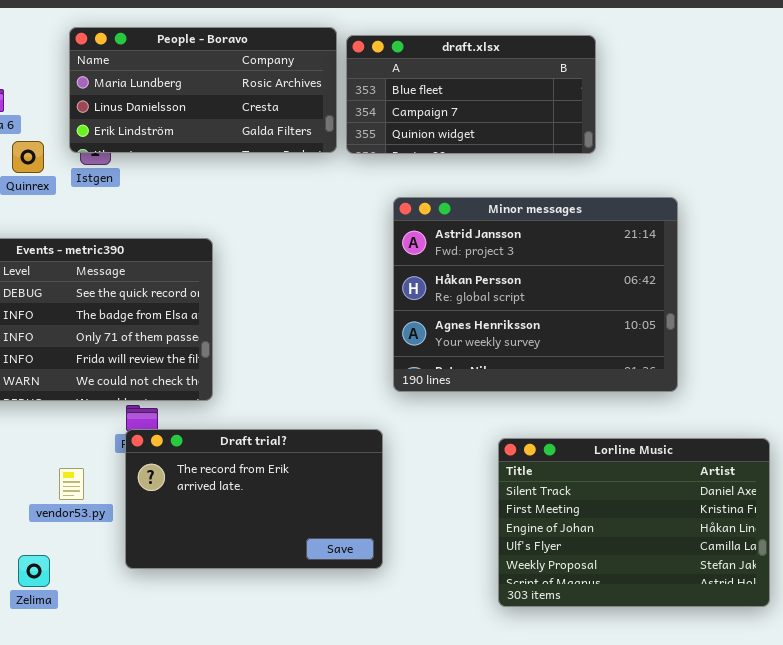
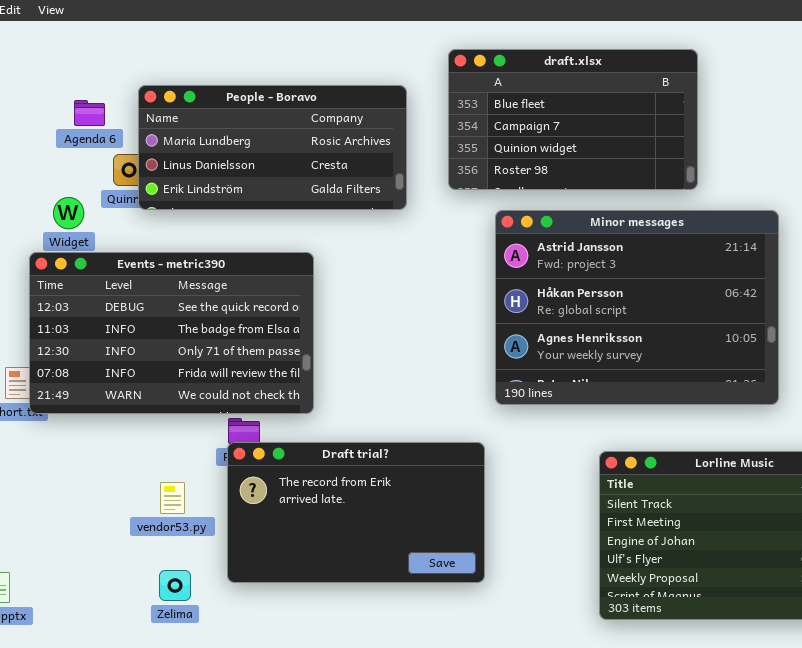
People - Boravo: [69,27,337,153] -> [138,85,407,210], moved
draft.xlsx: [346,35,596,154] -> [448,49,698,190], resized
Zelima: [18,555,50,587] -> [159,570,191,601], moved

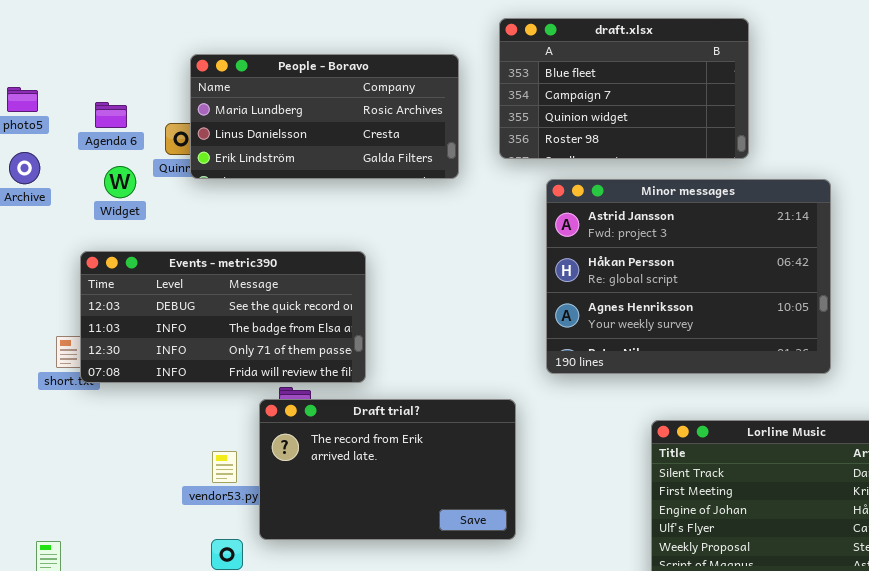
Agenda 6: [74,100,105,126] -> [95,102,127,128], moved
Events - metric390: [29,252,314,414] -> [80,251,366,383], resized
Draft trial?: [227,442,485,583] -> [259,399,516,540], moved

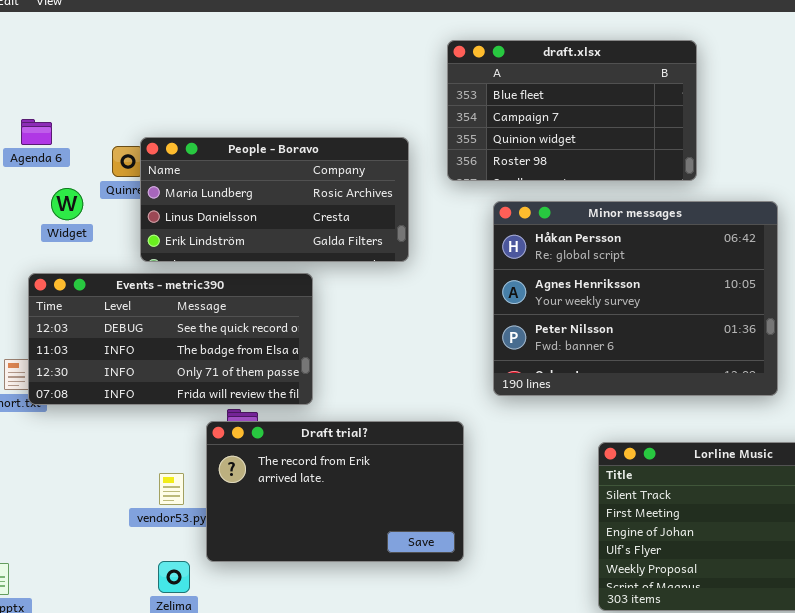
People - Boravo: [190,54,459,179] -> [140,137,409,262], moved
Agenda 6: [95,102,127,128] -> [21,119,52,145], moved
Minor messages: [546,179,831,374] -> [493,201,778,396], scrolled down 1 row

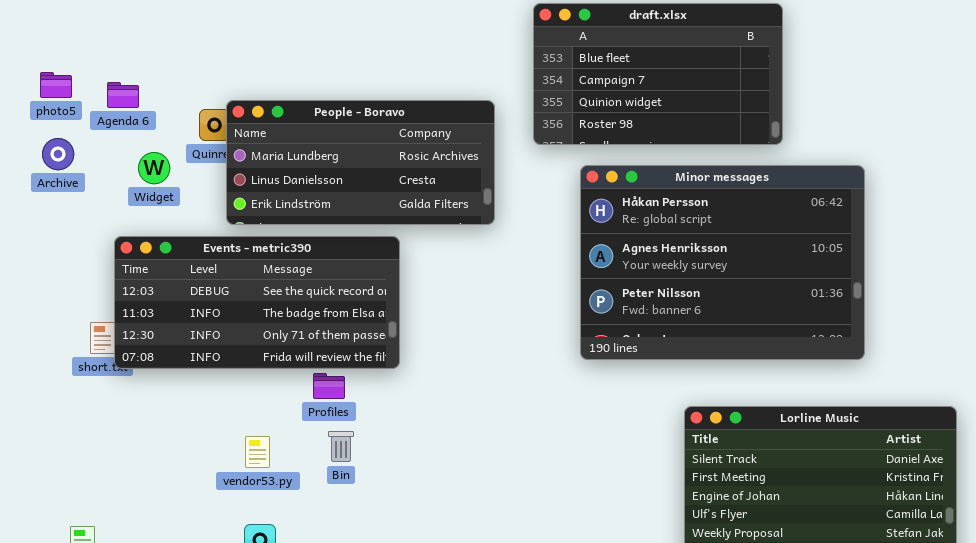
Draft trial?: [206,421,464,562] -> none, closed

